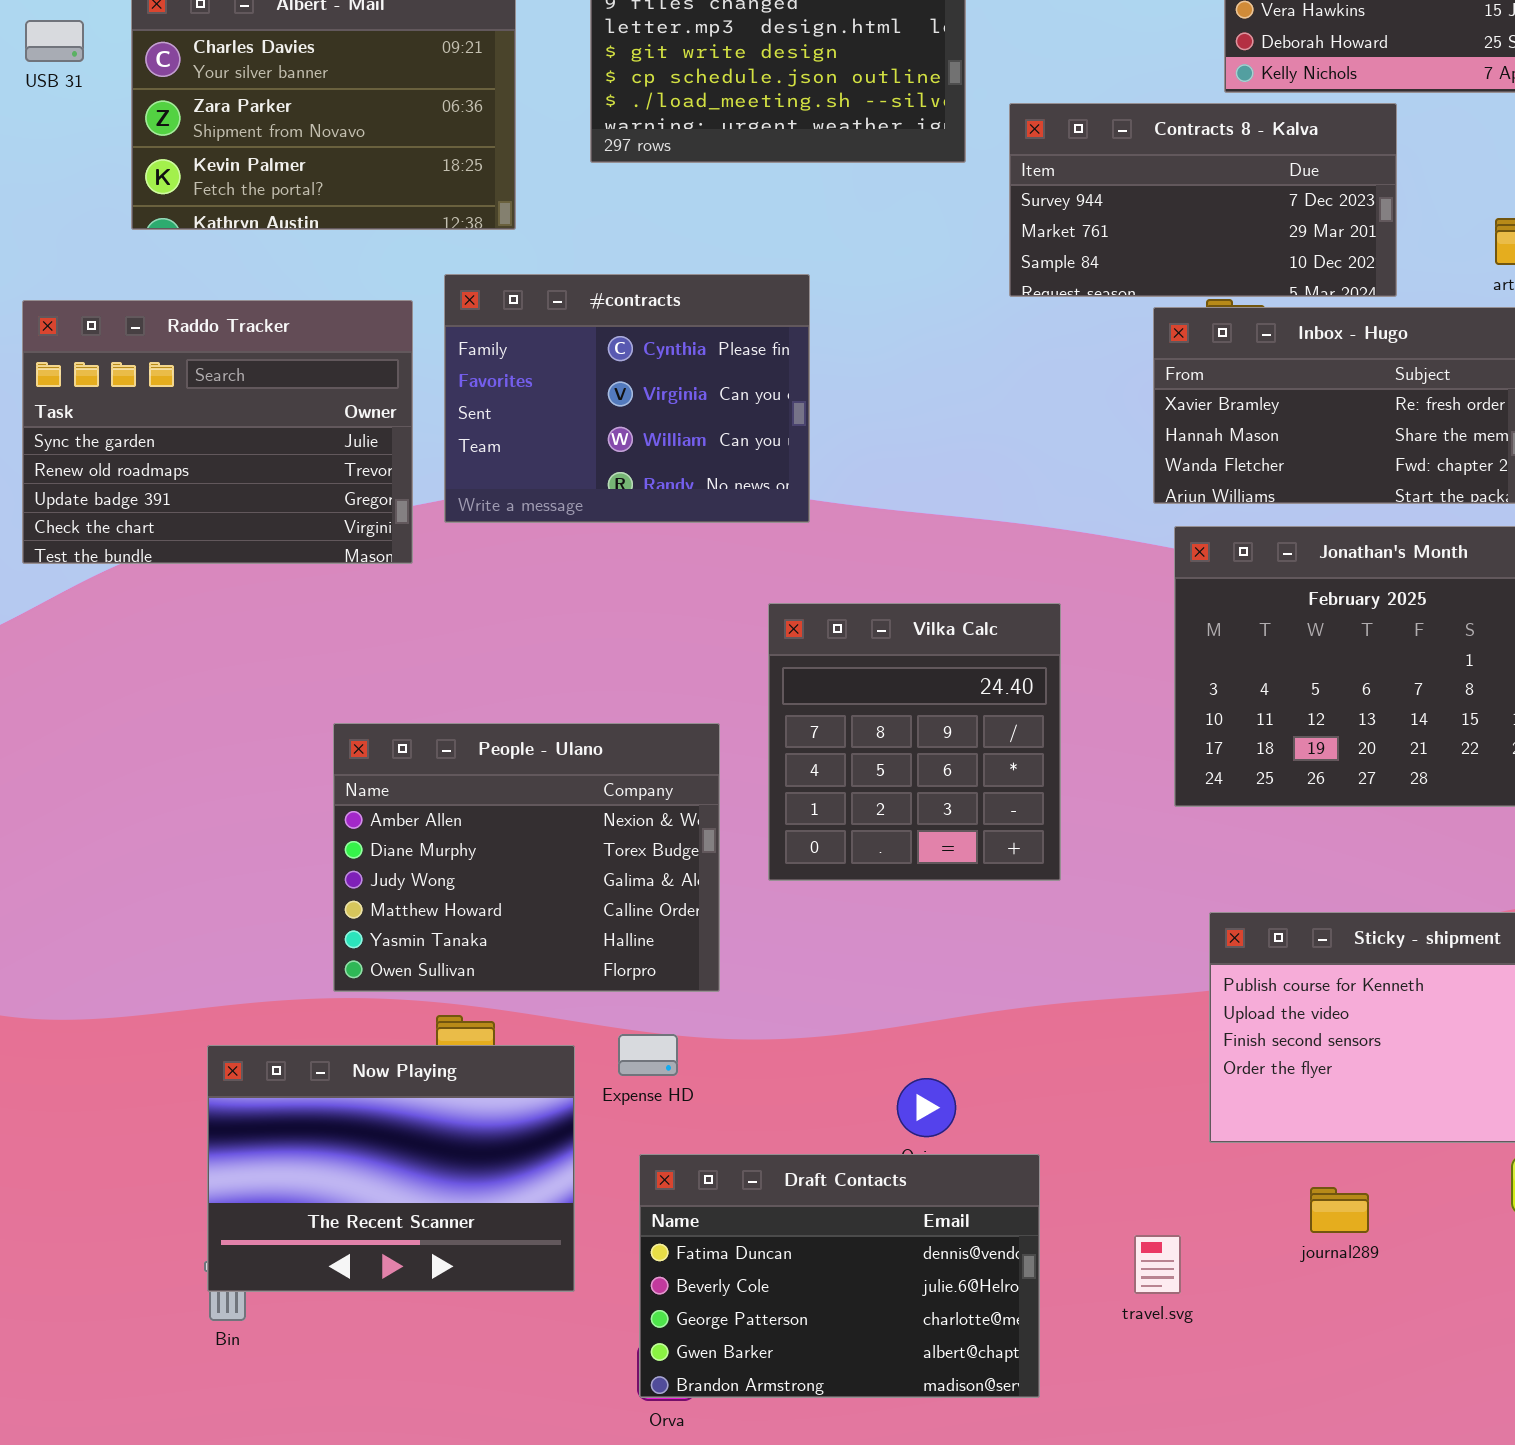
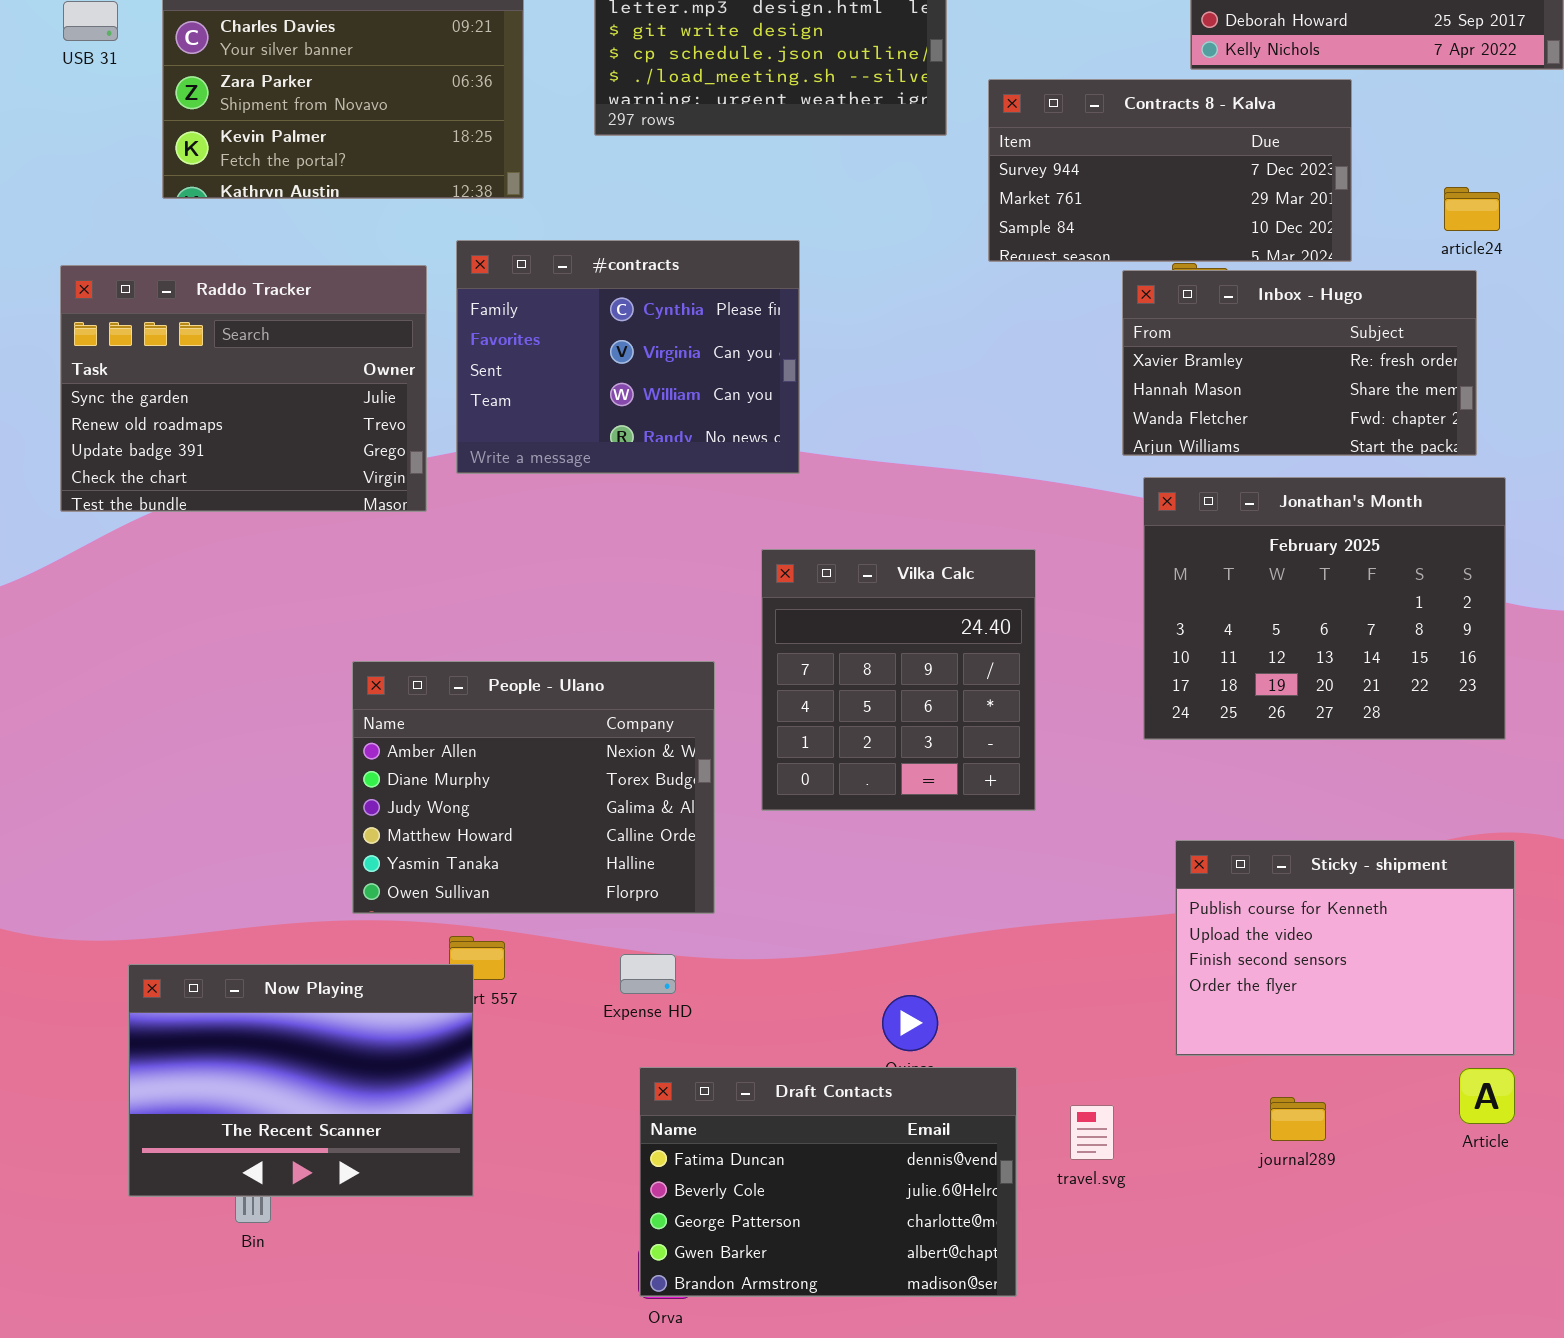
Now Playing: [207,1045,575,1292] -> [128,964,474,1197], moved
travel.svg: [1134,1235,1181,1294] -> [1070,1105,1114,1160], moved

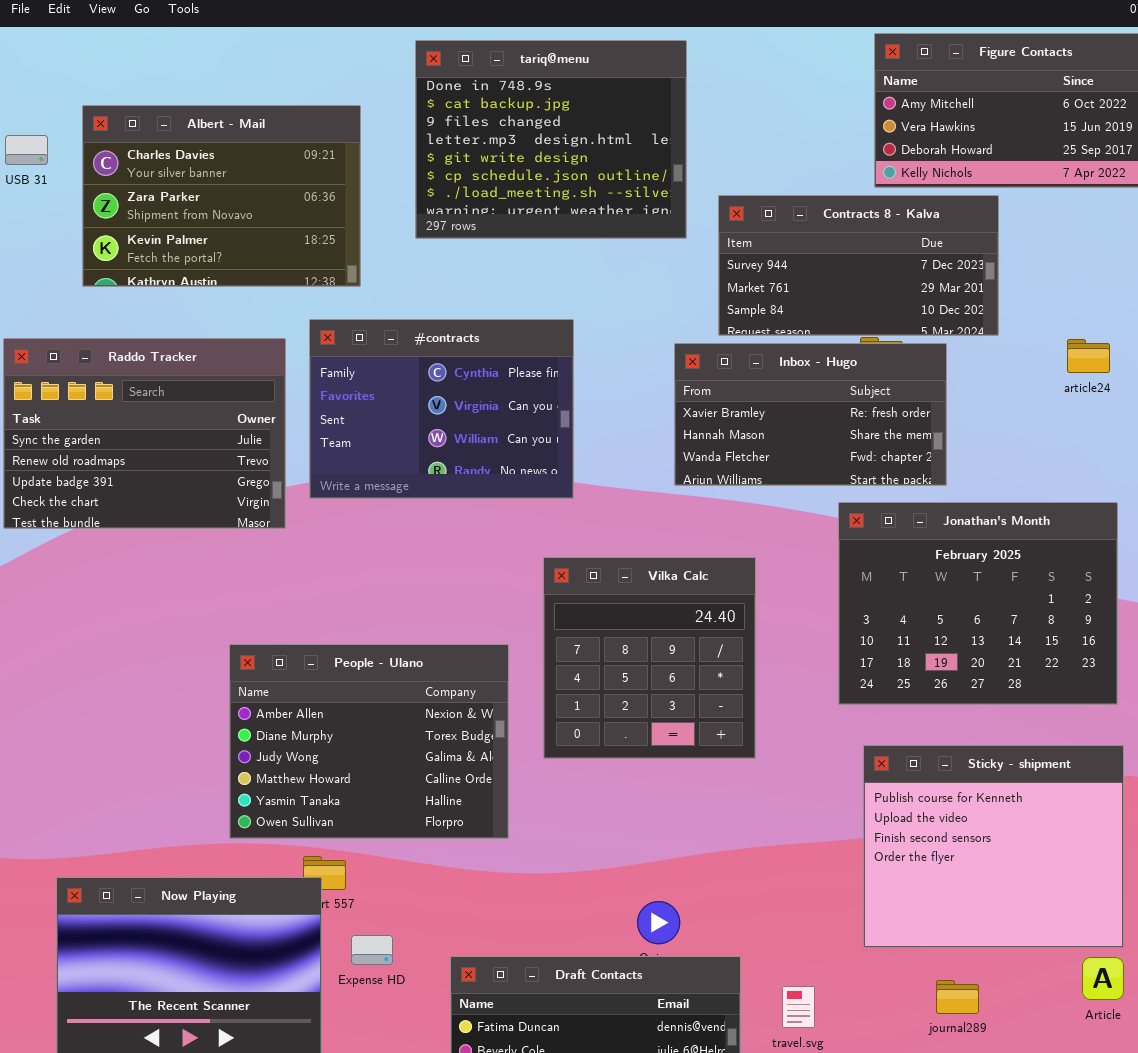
article24: [1444,187,1500,231] -> [1067,339,1110,373], moved
Inbox - Hugo: [1122,270,1477,456] -> [674,343,947,486], moved
Sticky - shipment: [1175,840,1515,1056] -> [863,745,1124,948], resized
Expense HD: [620,954,676,994] -> [351,935,393,965], moved

